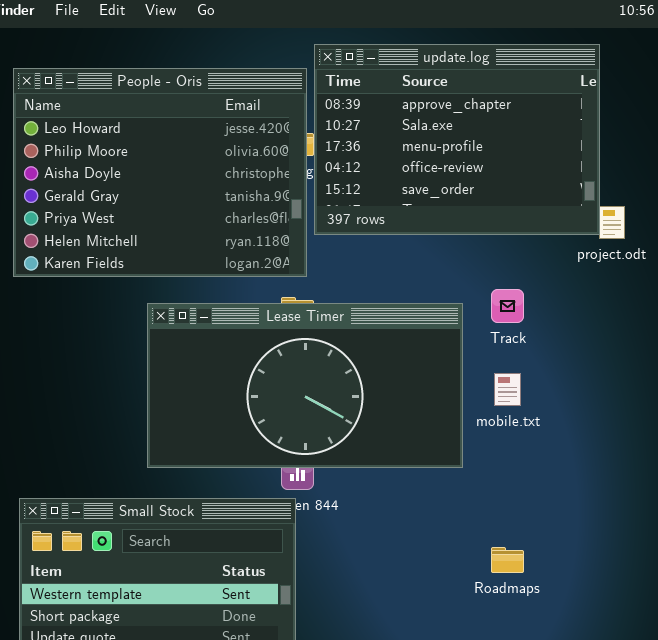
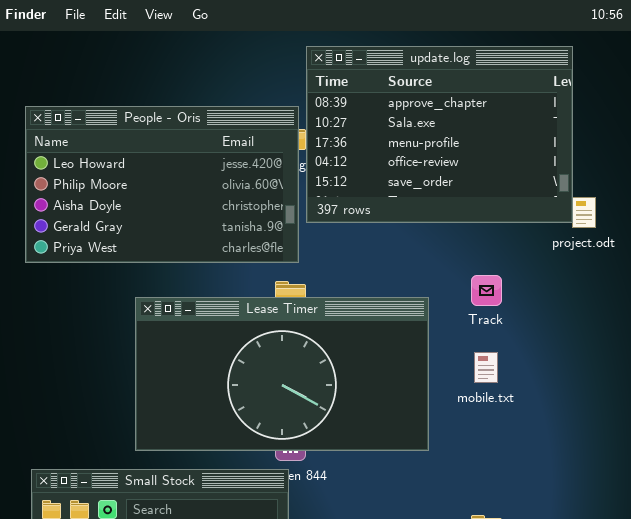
People - Oris: [13,68,307,277] -> [25,106,299,263], resized
Lease Timer: [147,303,463,468] -> [135,297,429,451], moved

